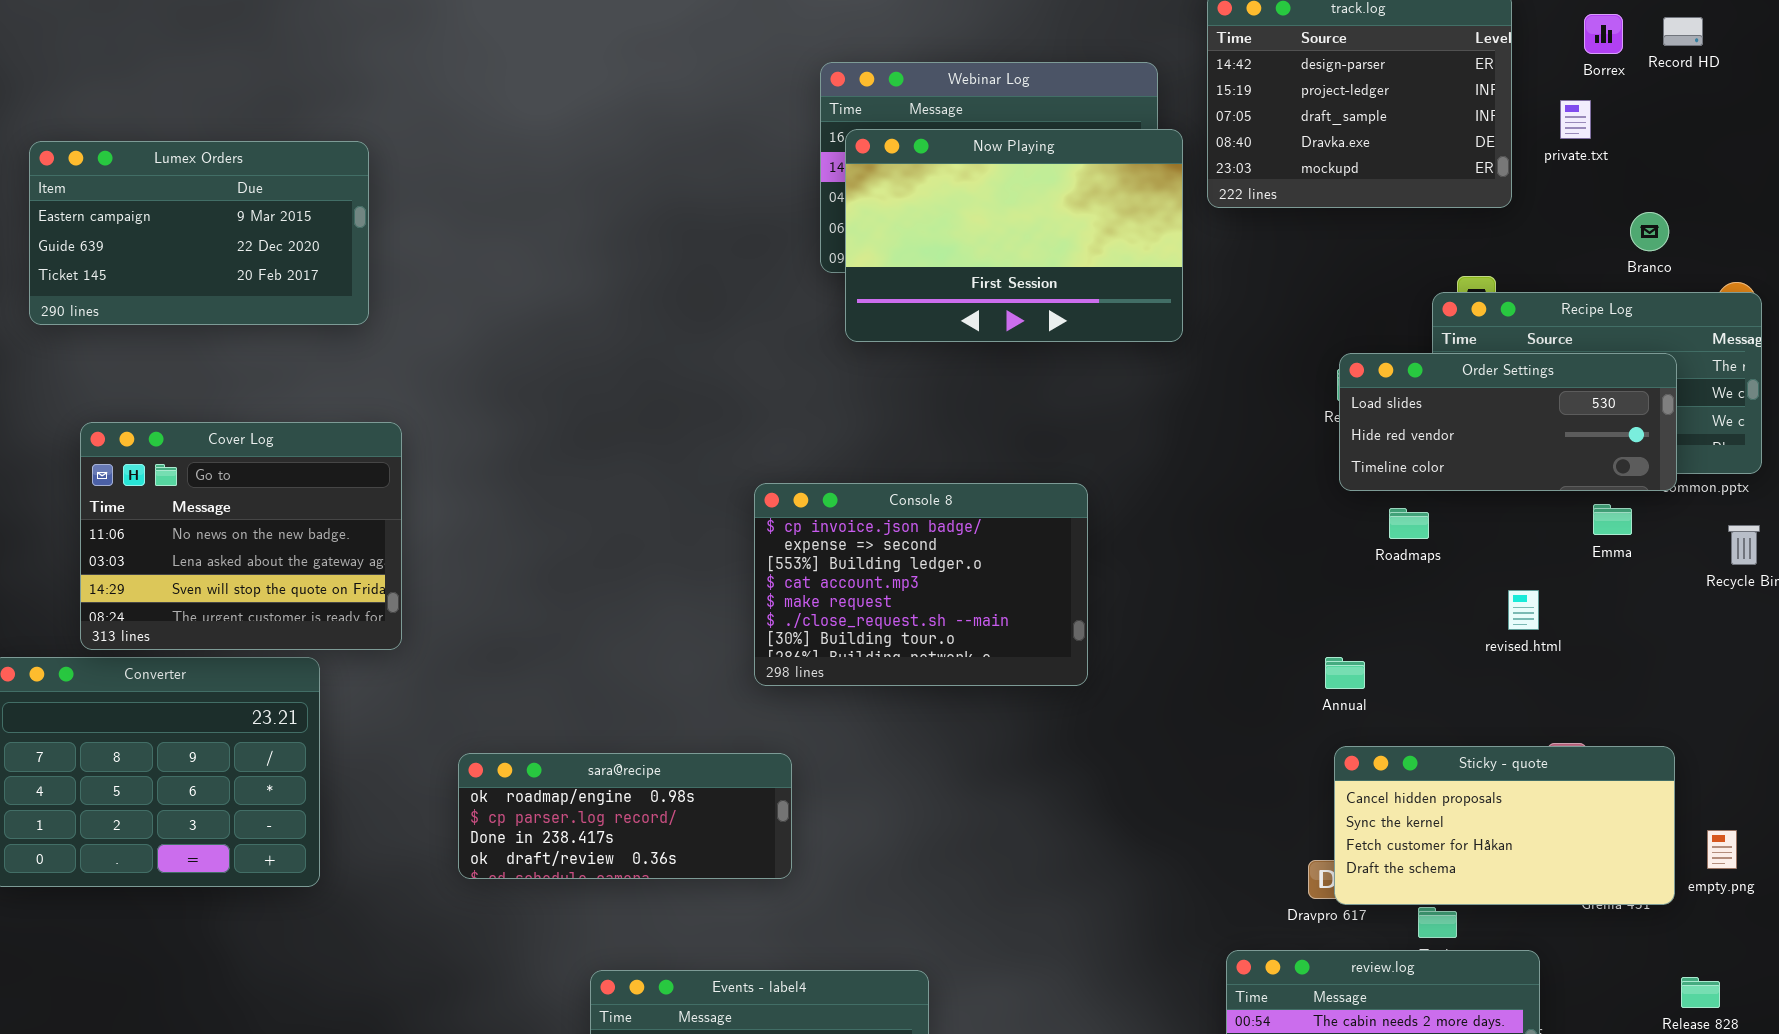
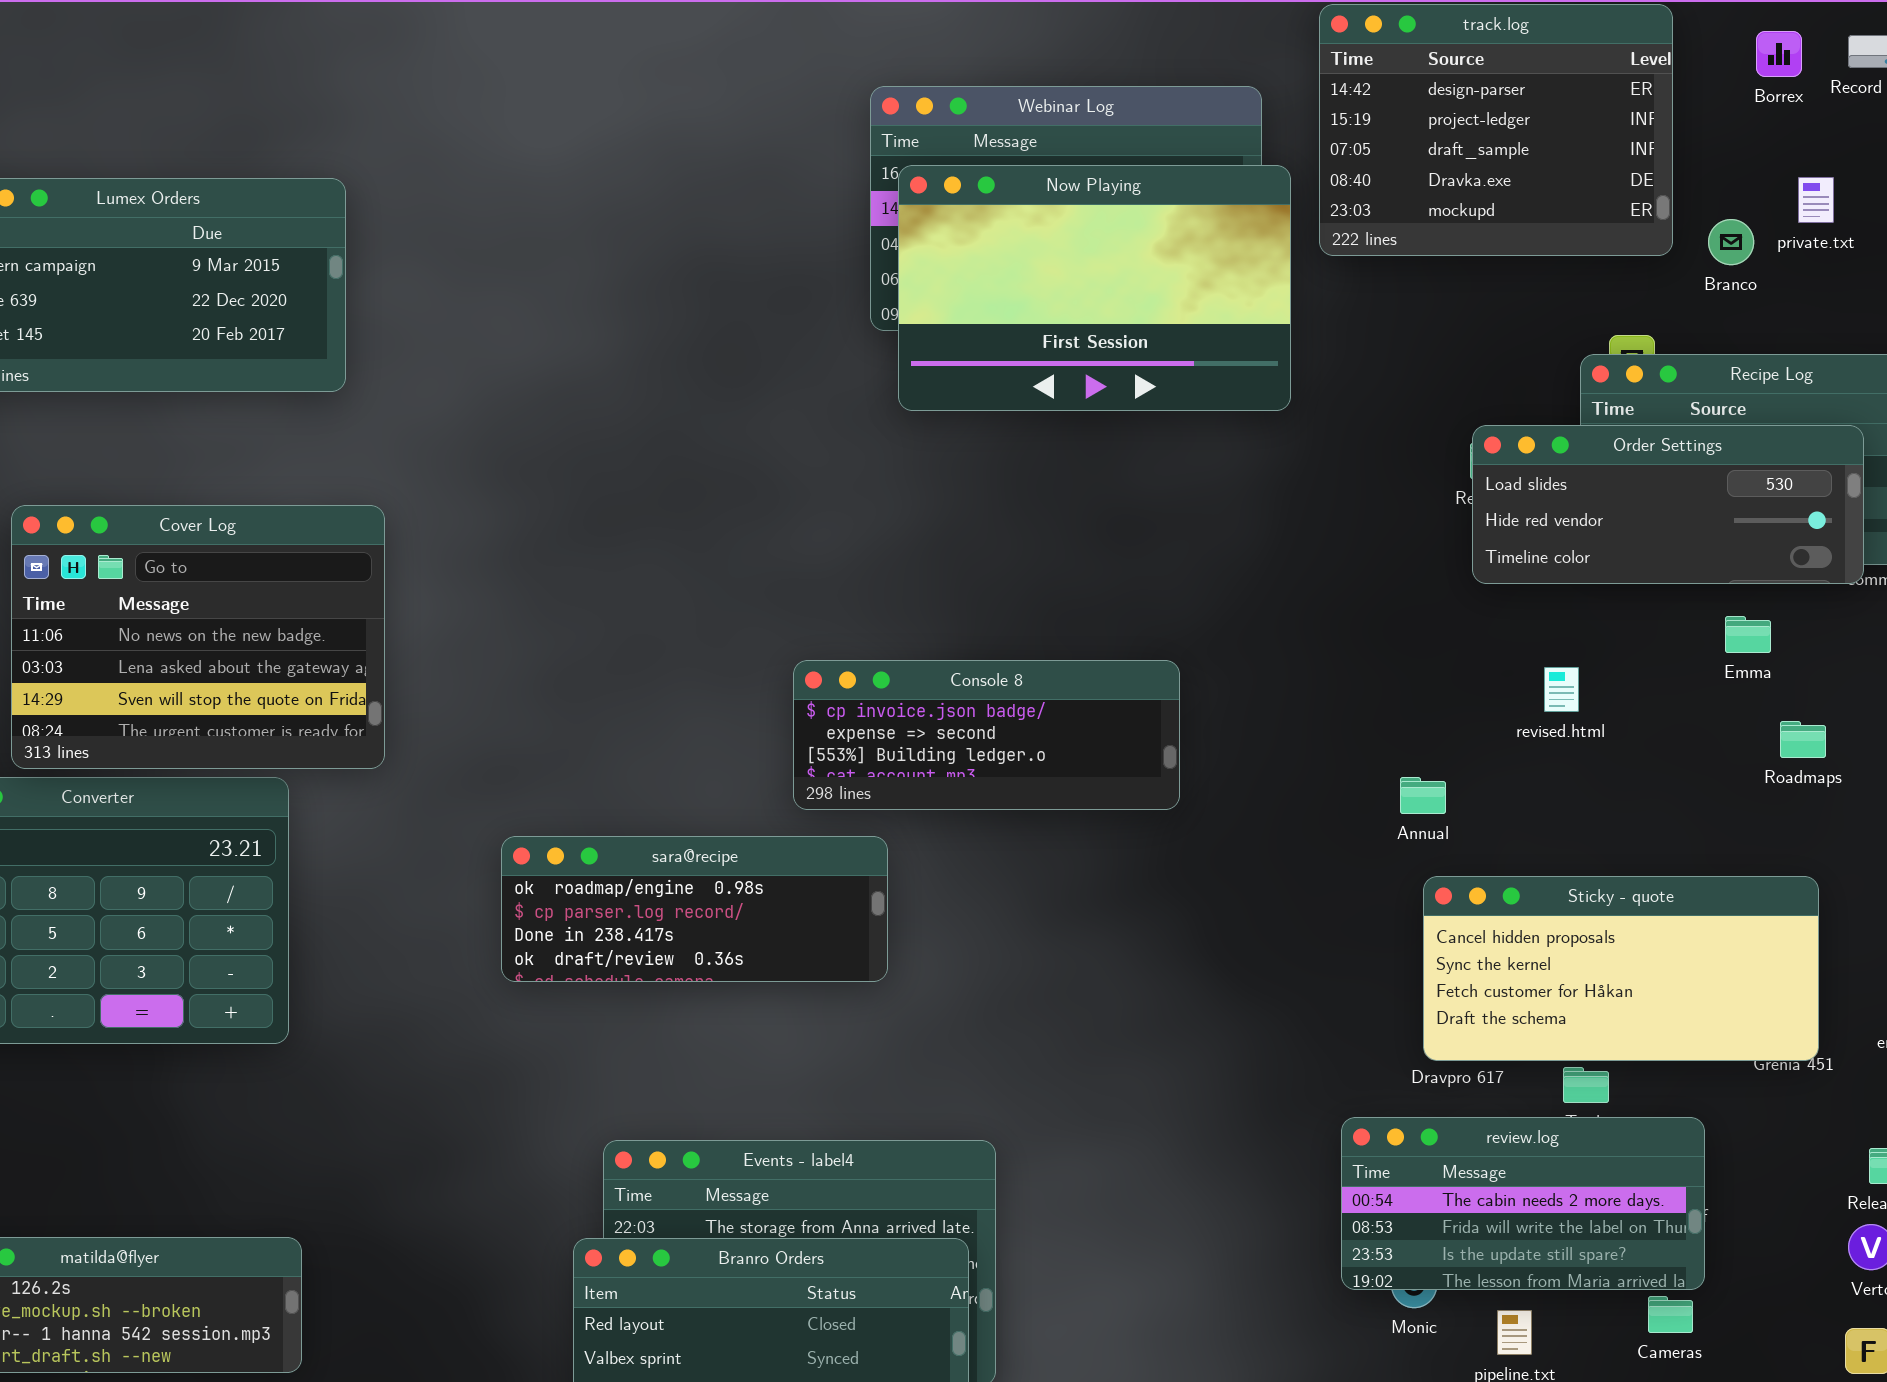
private.txt: [1560,100,1591,139] -> [1798,177,1834,223], moved
Branco: [1630,212,1669,251] -> [1708,219,1754,265], moved
Console 8: [754,483,1088,686] -> [793,660,1180,810], resized
Emma: [1593,504,1632,535] -> [1725,616,1771,653], moved
Roadmaps: [1389,508,1429,539] -> [1780,721,1826,758], moved
revised.html: [1508,590,1539,630] -> [1544,667,1579,712], moved
Annual: [1325,657,1365,689] -> [1400,777,1446,814], moved
Sticky - quote: [1334,746,1675,905] -> [1423,876,1819,1061], moved
sara@recipe: [458,753,792,879] -> [501,836,888,982], moved

